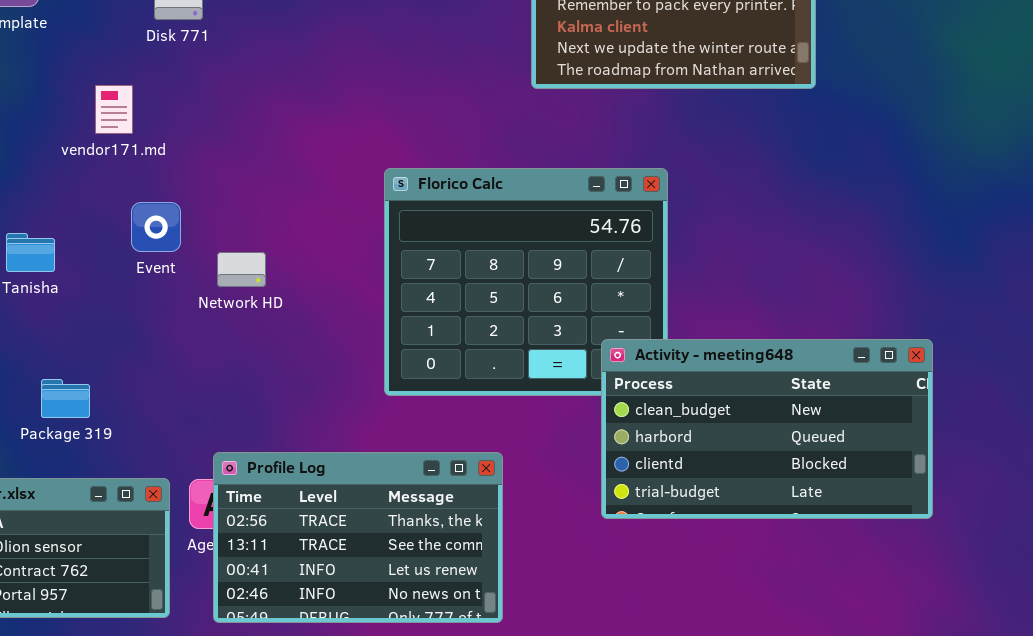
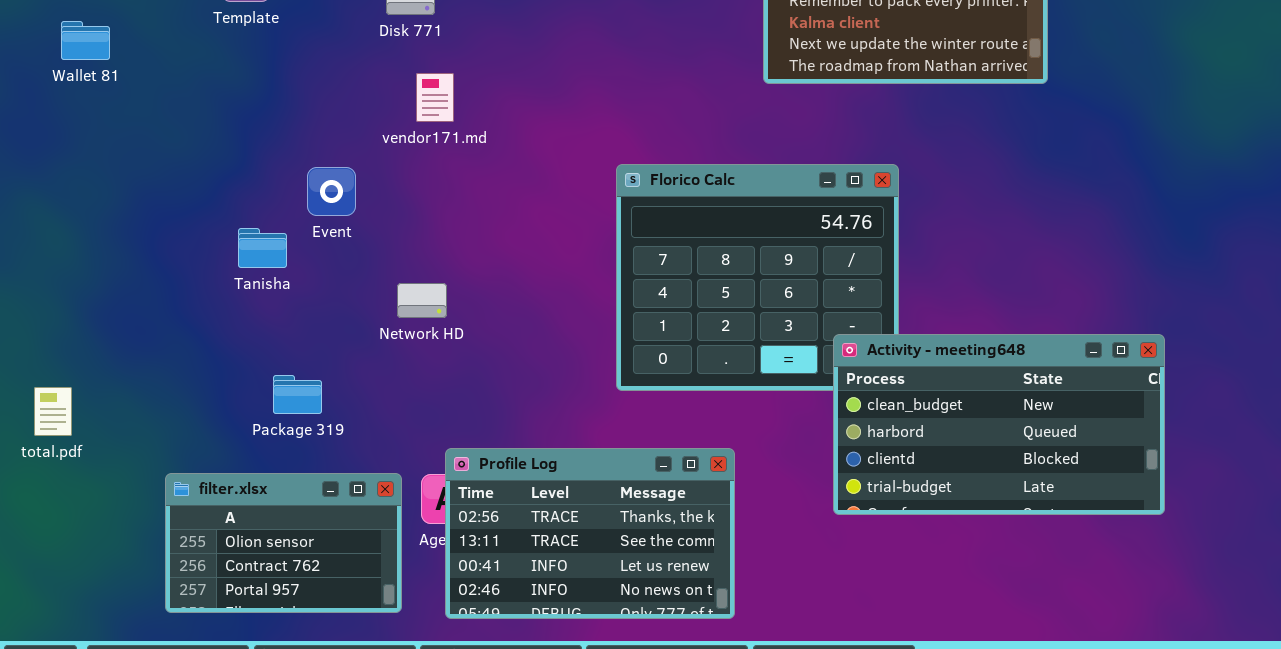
vendor171.md: [95,85,133,134] -> [416,73,454,122], moved
Event: [131,202,181,252] -> [307,167,356,216], moved
Network HD: [217,252,266,287] -> [397,283,447,318], moved

